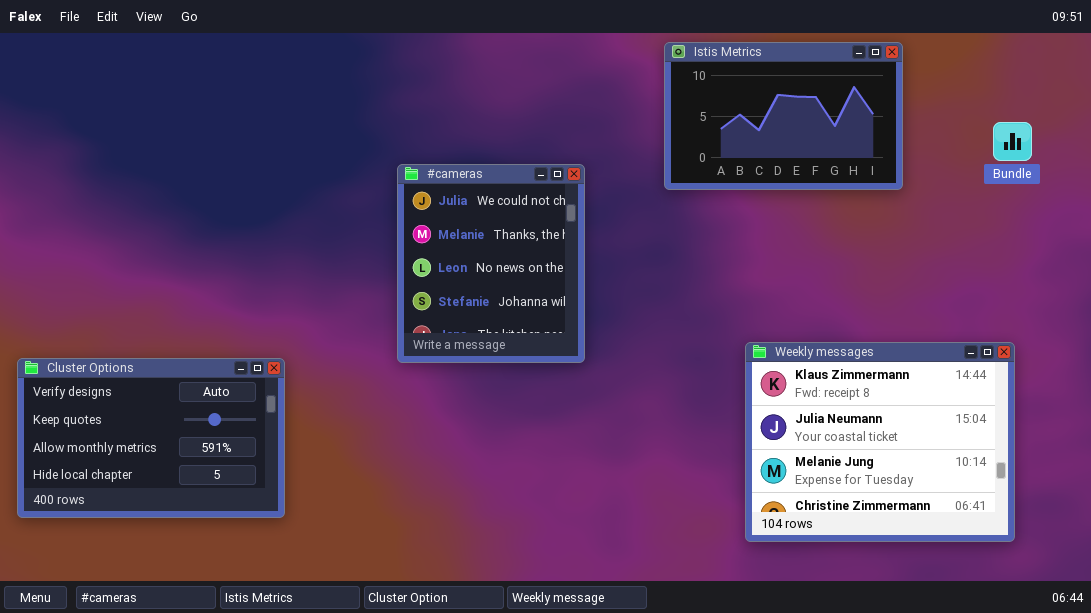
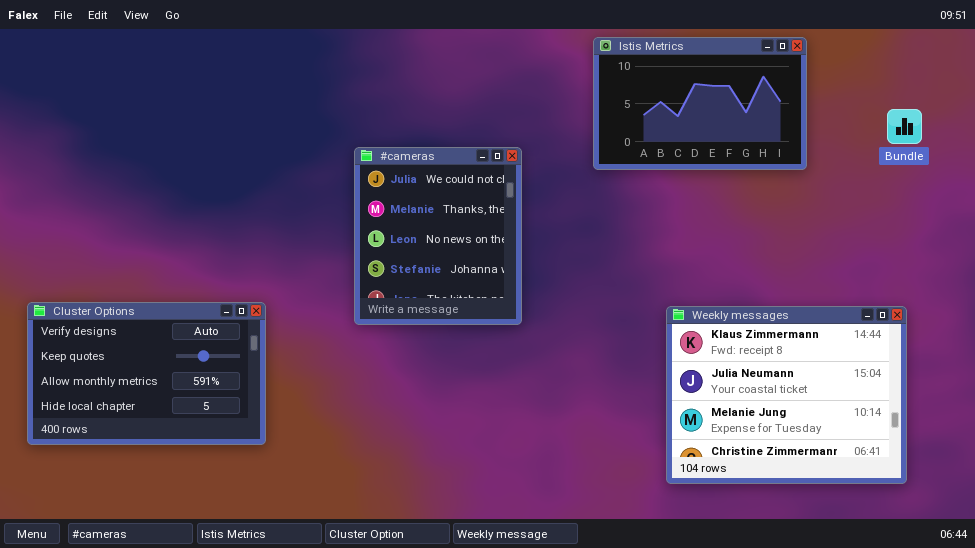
Cluster Options: [17,358,285,518] -> [27,302,266,445], moved

